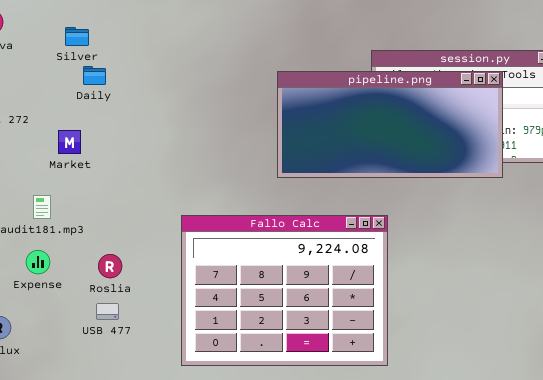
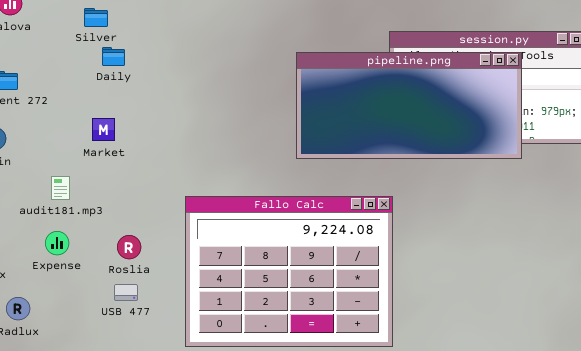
Market: [58,130,81,154] -> [92,118,115,141], moved
Fallo Calc: [181,215,388,366] -> [185,196,393,347], moved

